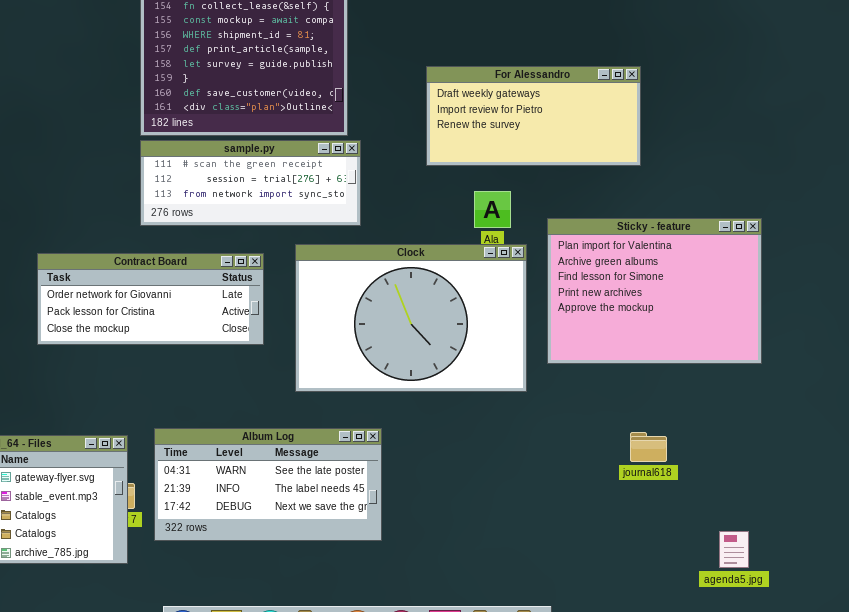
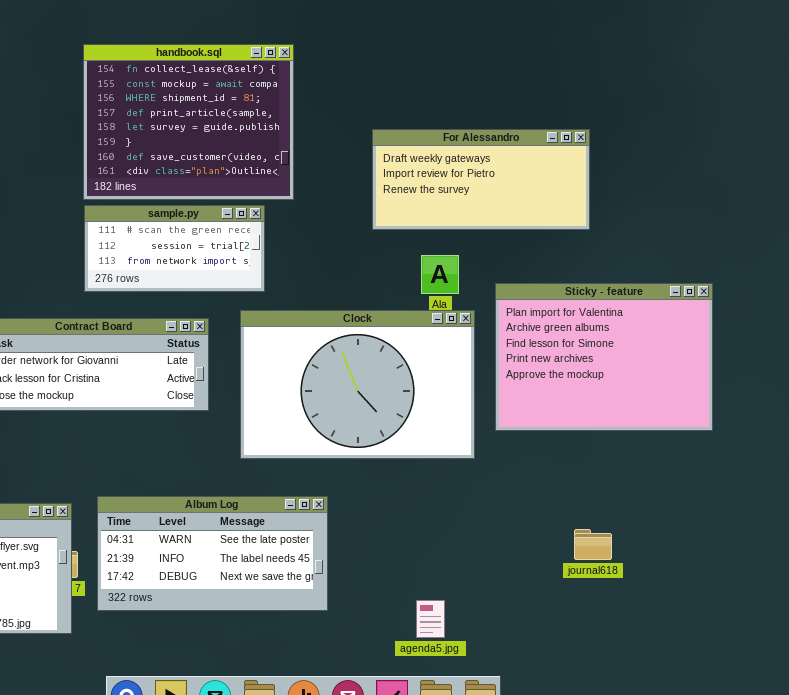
sample.py: [140,140,361,226] -> [84,205,265,292], resized
journal618: [630,432,667,462] -> [574,529,612,560], moved
agenda5.jpg: [719,531,749,568] -> [416,600,445,638], moved

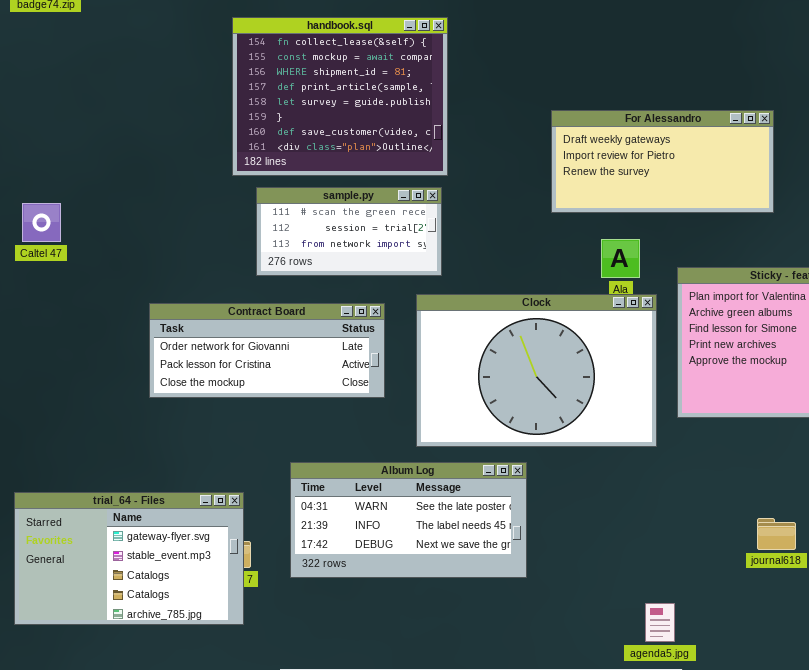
handbook.sql: [83,44,294,200] -> [232,17,448,176], moved
Album Log: [97,496,328,611] -> [290,462,527,578], moved
agenda5.jpg: [416,600,445,638] -> [645,603,675,642], moved

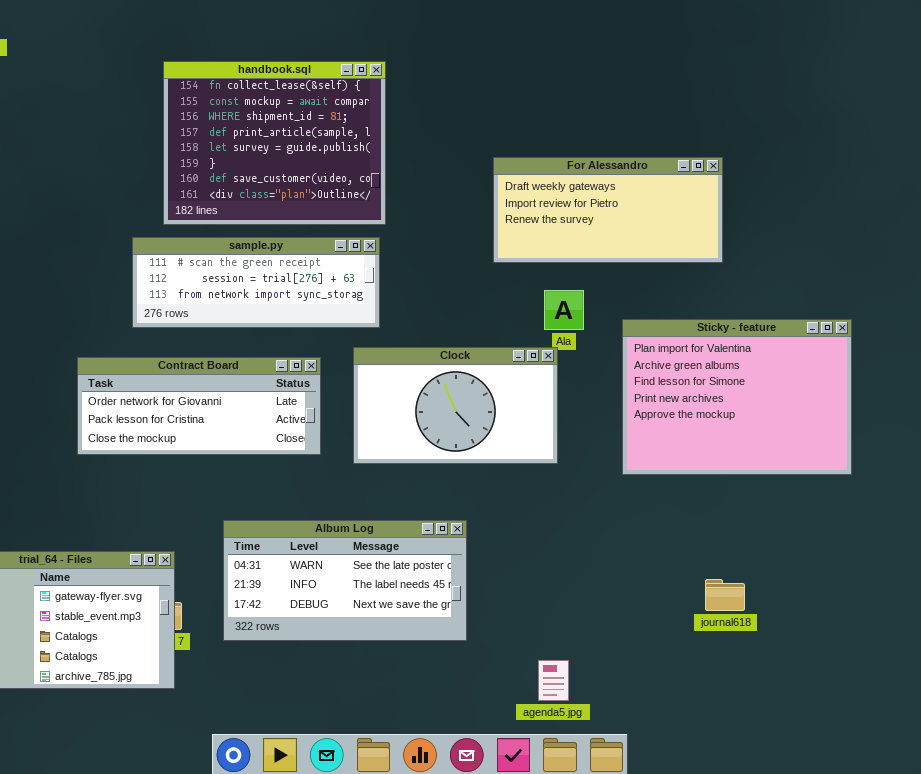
sample.py: [256,187,442,276] -> [132,237,380,328], resized
Clock: [416,294,657,447] -> [353,347,558,464], resized
agenda5.jpg: [645,603,675,642] -> [538,660,569,701], moved

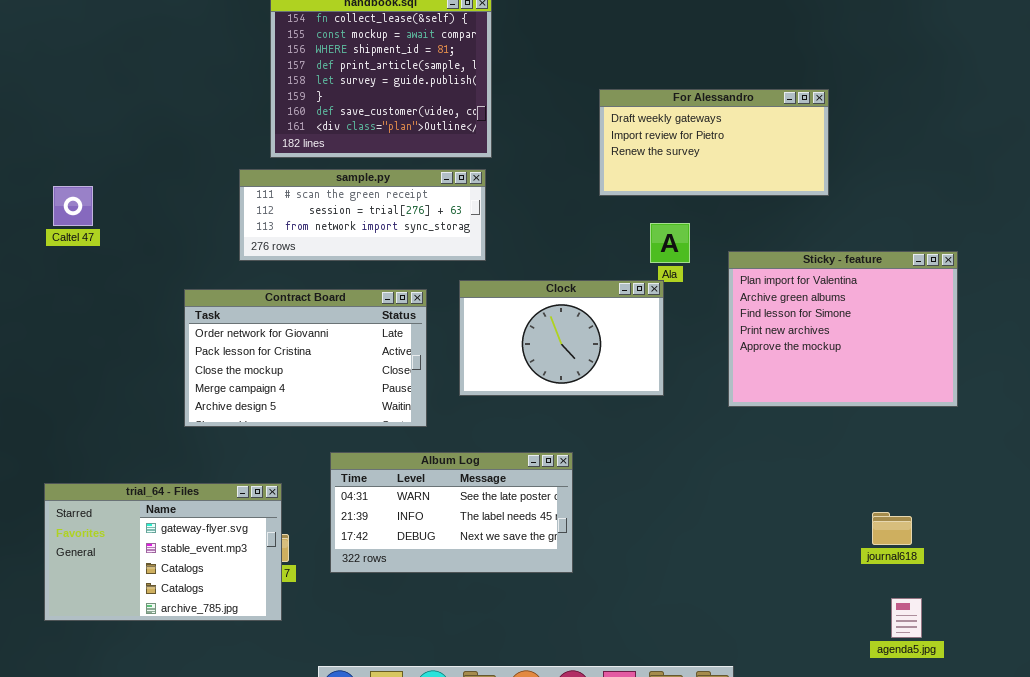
Contract Board: [77,357,321,455] -> [184,289,427,427], resized
journal618: [705,579,745,611] -> [872,512,912,545], moved
agenda5.jpg: [538,660,569,701] -> [891,598,922,638], moved

